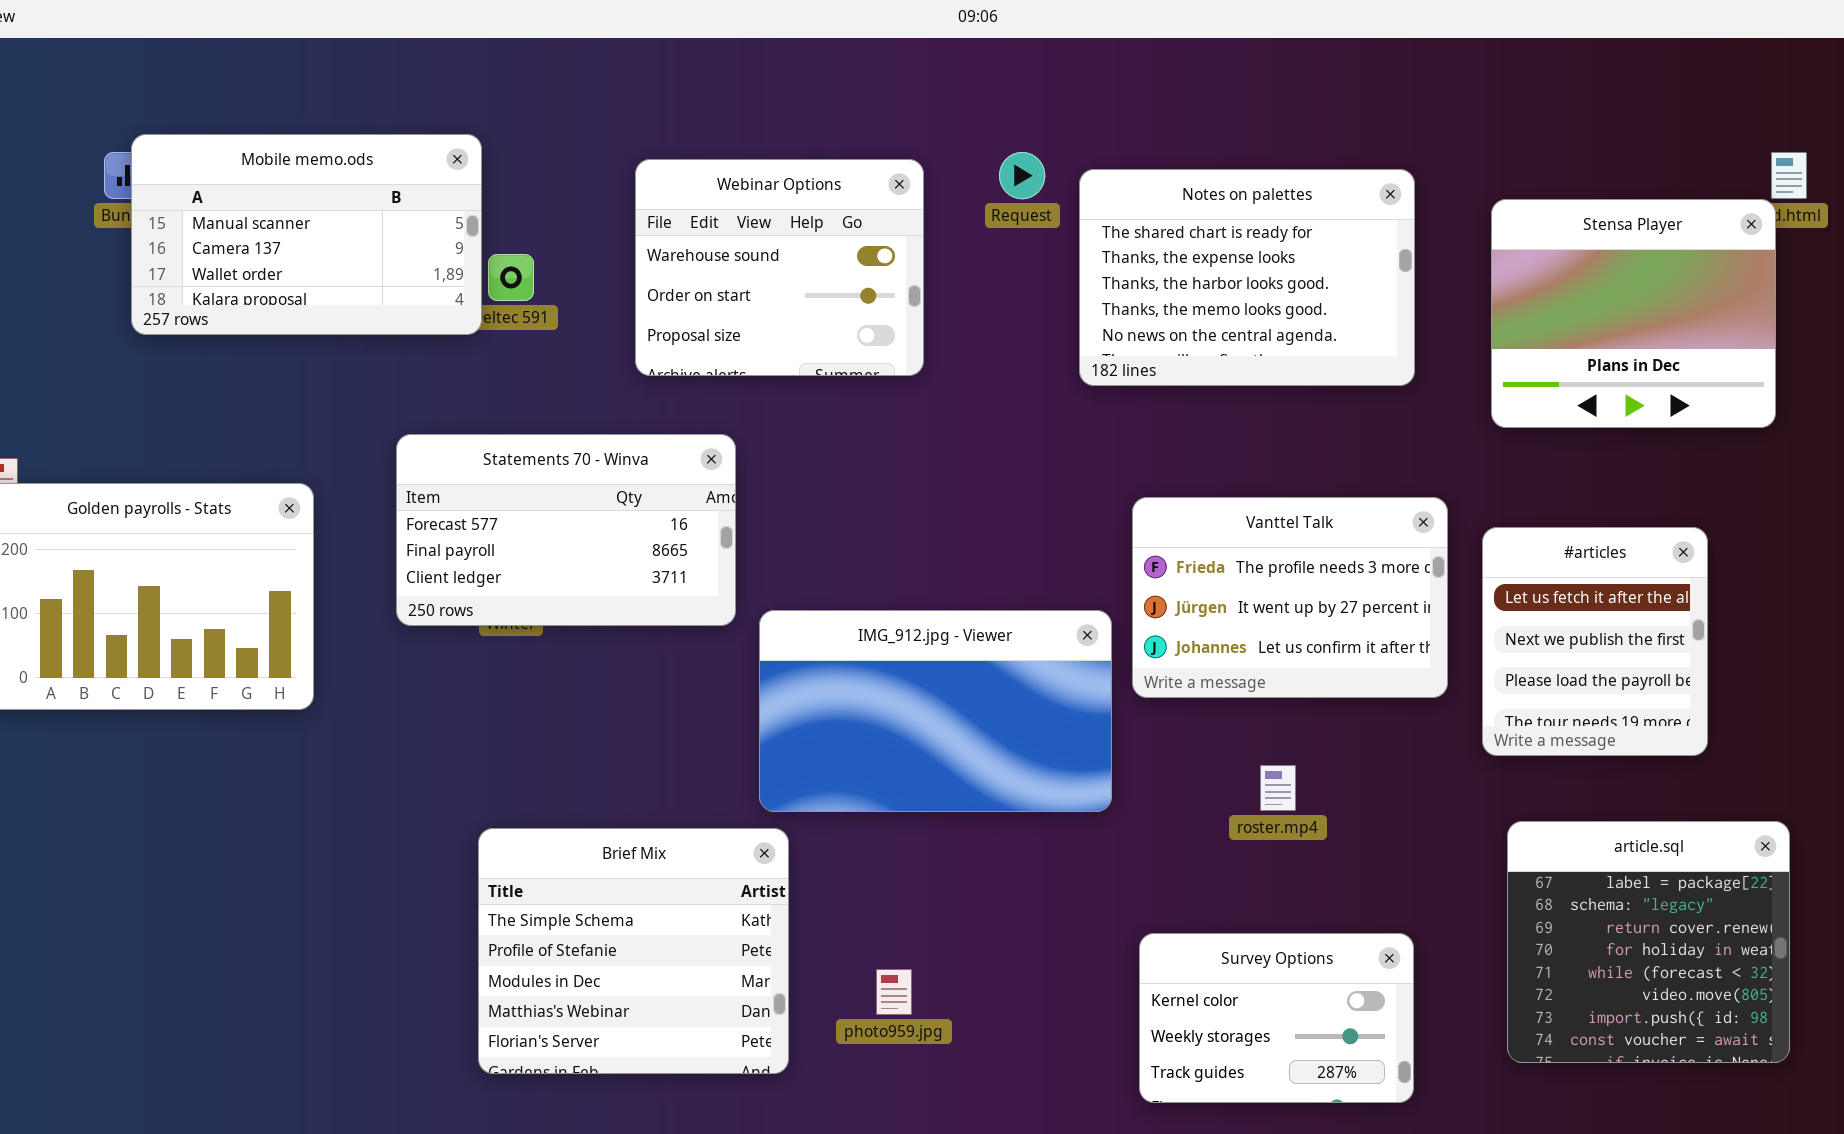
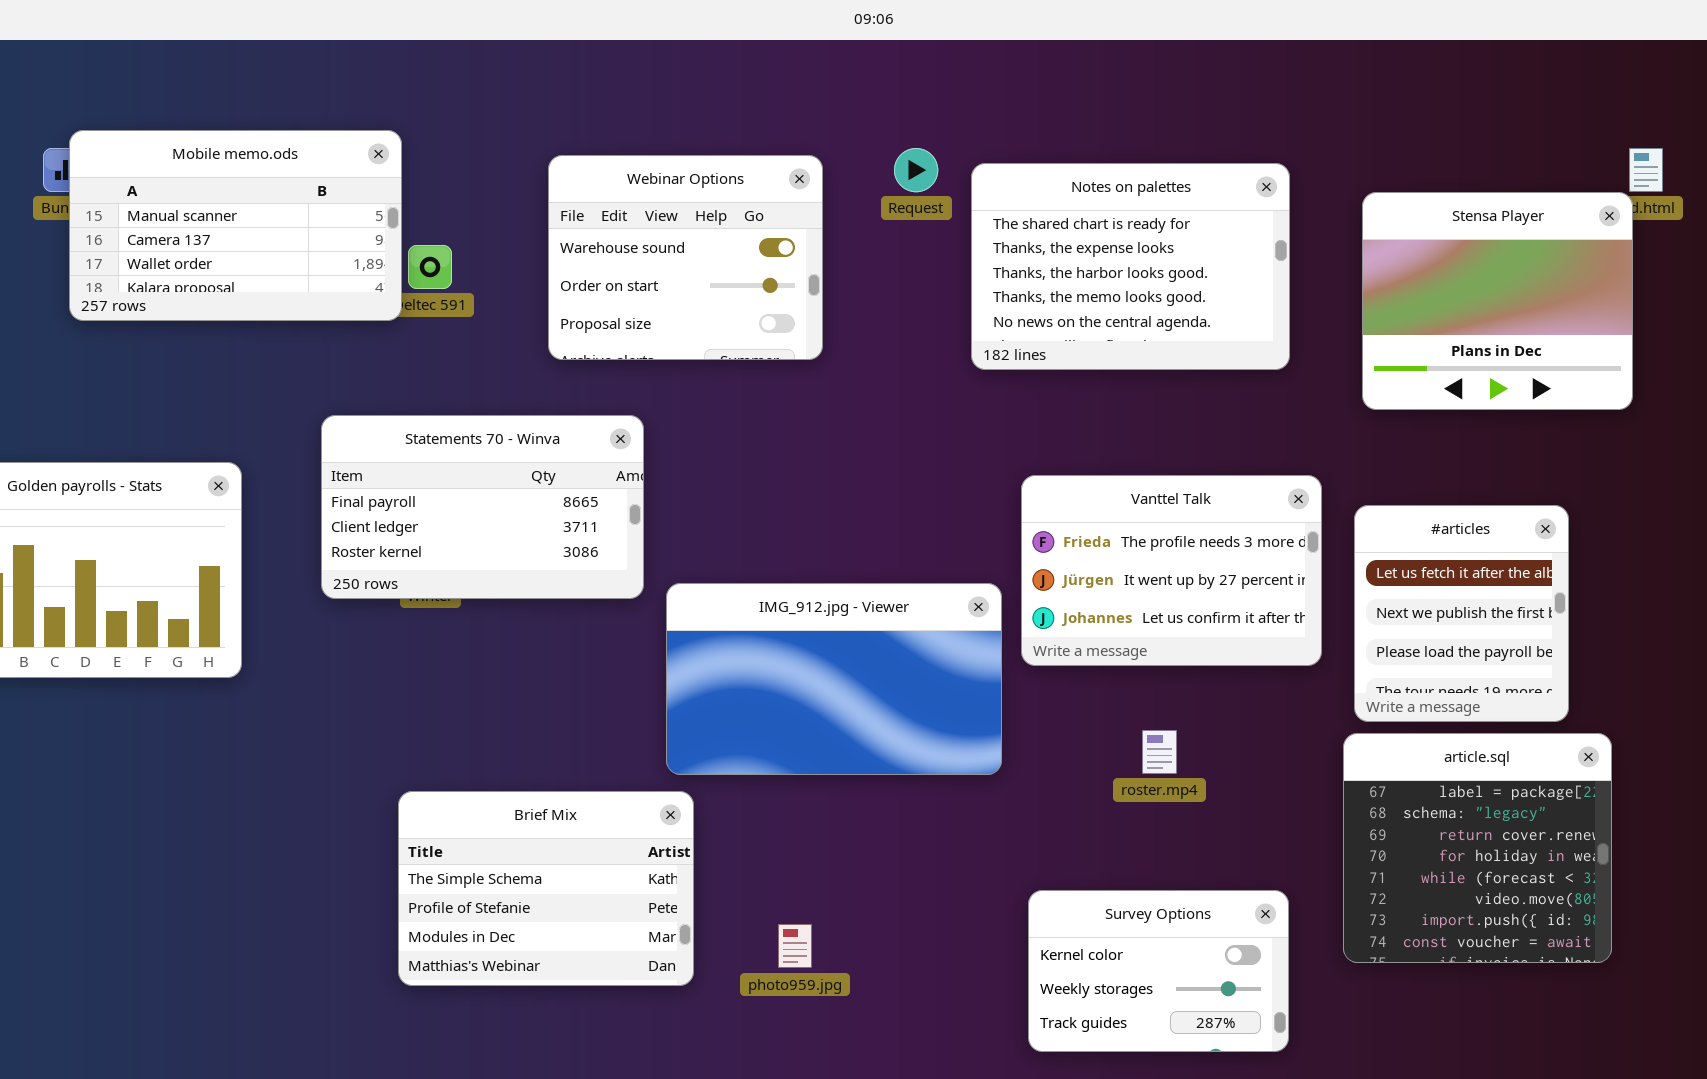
Statements 70 - Winva: [396,434,736,626] -> [321,415,644,599], scrolled down 1 row
article.sql: [1507,821,1790,1063] -> [1343,733,1612,963], moved
Brief Mix: [478,828,789,1074] -> [398,791,694,986], resized

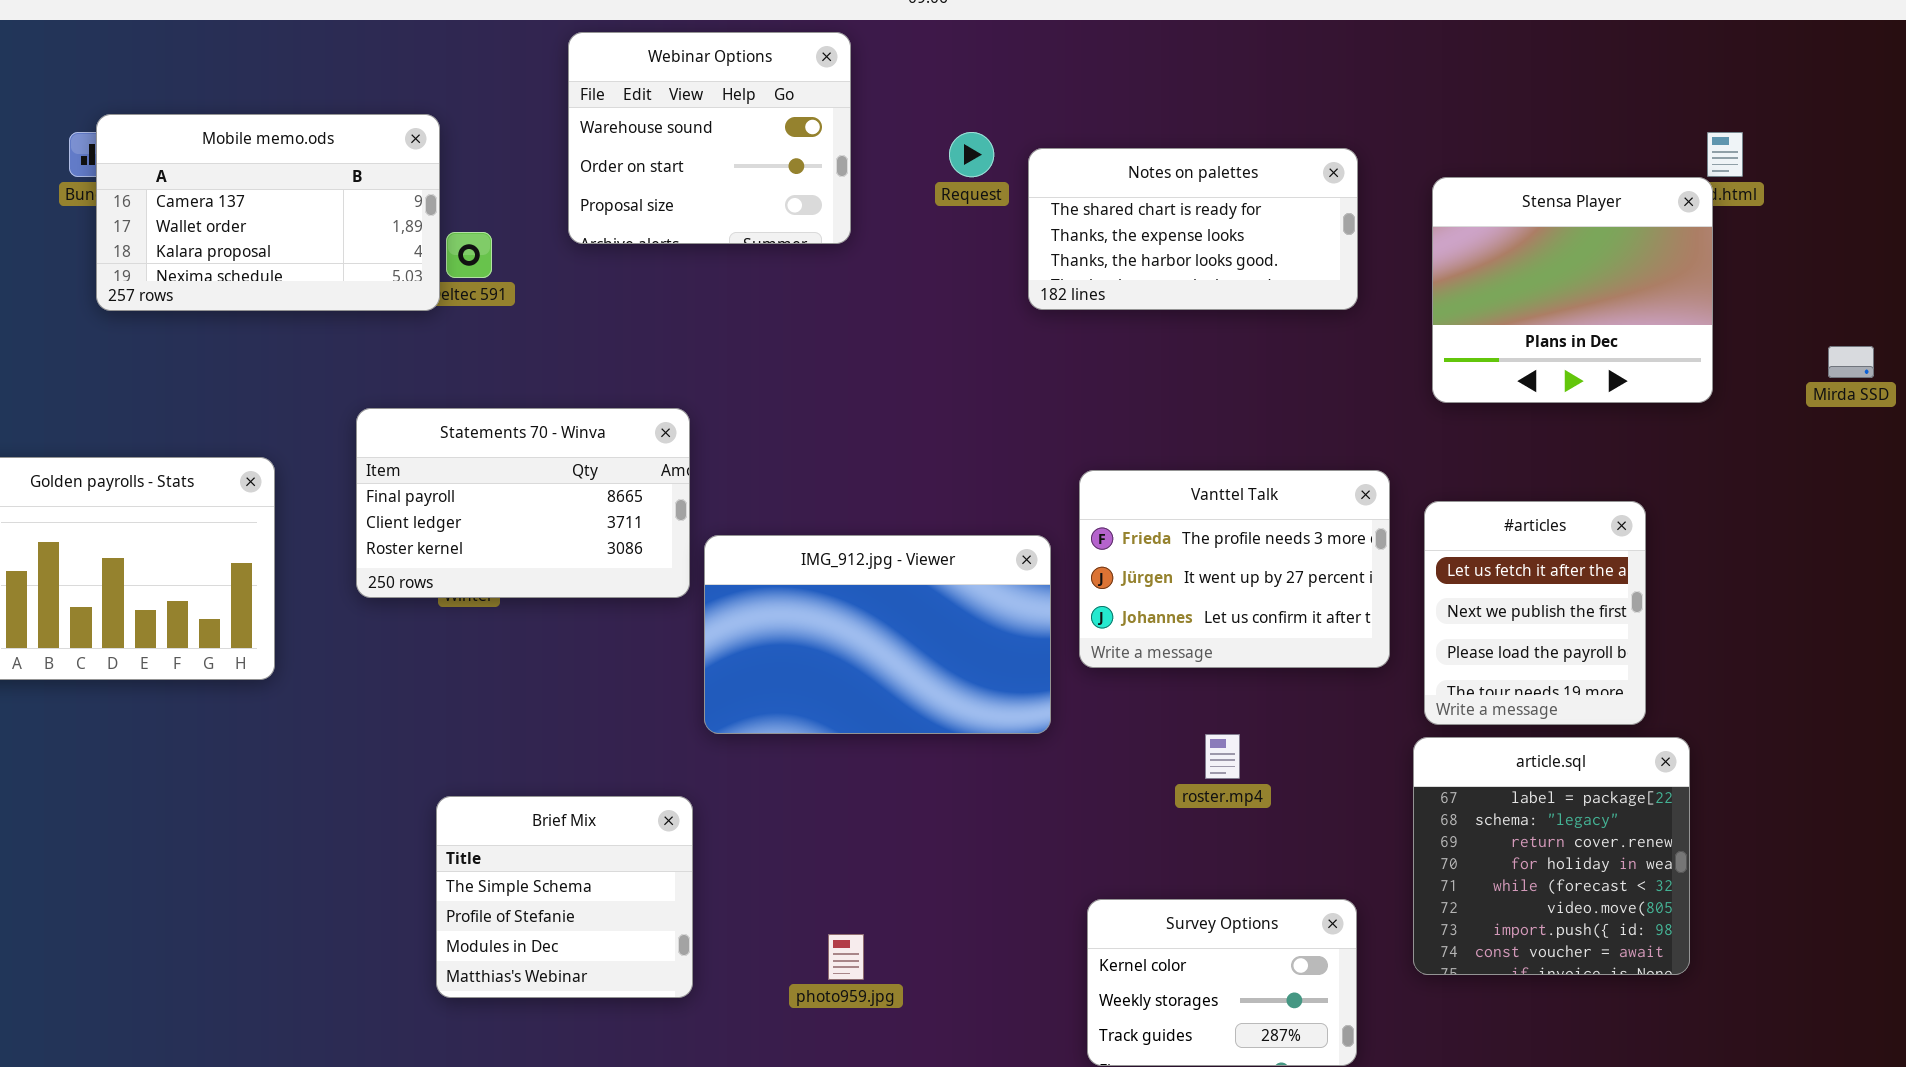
Mobile memo.ods: [69,130,402,321] -> [96,114,440,311], scrolled down 1 row
Webinar Options: [548,155,823,360] -> [568,32,851,244], moved
Notes on palettes: [971,163,1290,370] -> [1028,148,1358,310], resized
IMG_912.jpg - Viewer: [666,583,1002,775] -> [704,535,1051,734], moved
Brief Mix: [398,791,694,986] -> [436,796,693,998], resized

